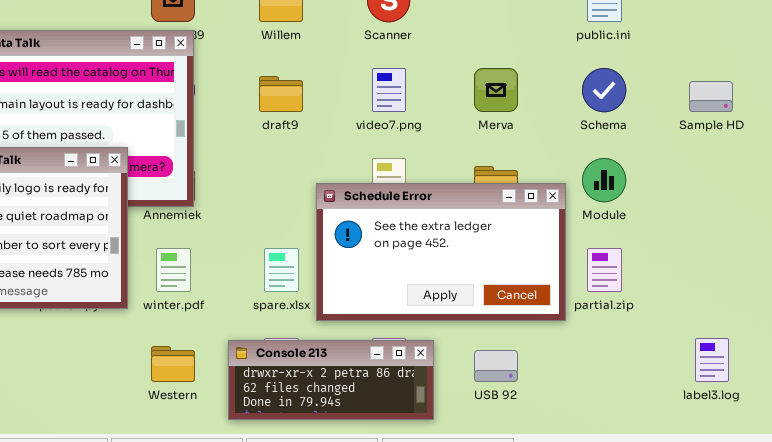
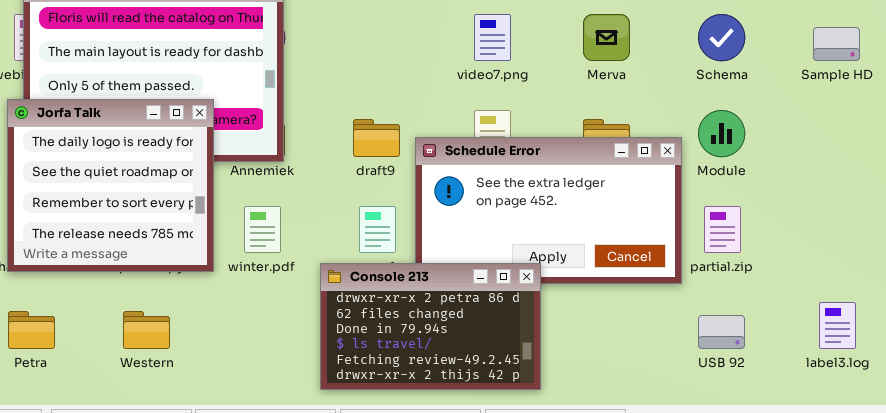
draft9: [259,76,303,112] -> [353,119,400,157], moved
Console 213: [228,340,434,420] -> [320,263,541,390], resized
Western: [151,346,195,382] -> [123,311,170,349], moved
USB 92: [474,350,518,382] -> [698,315,745,349], moved

